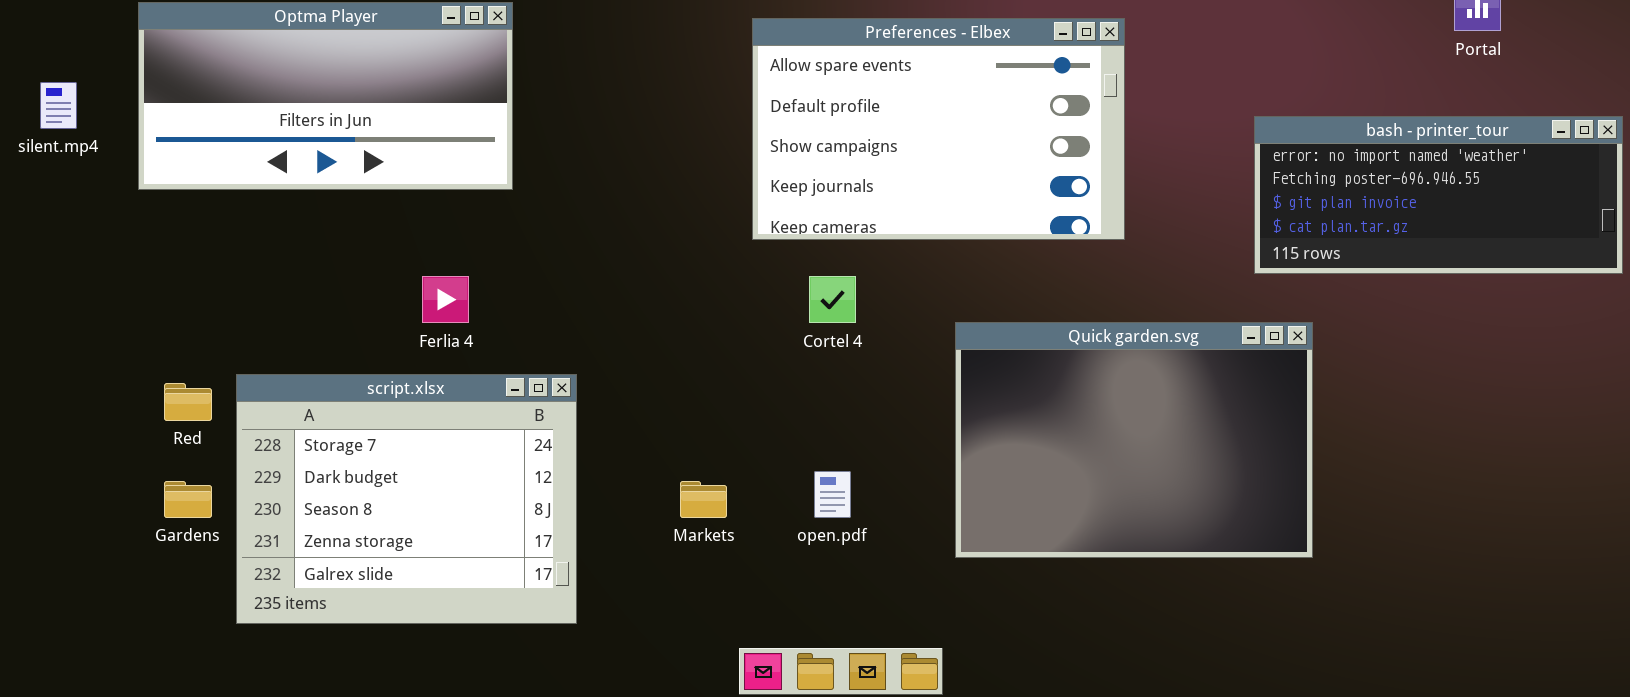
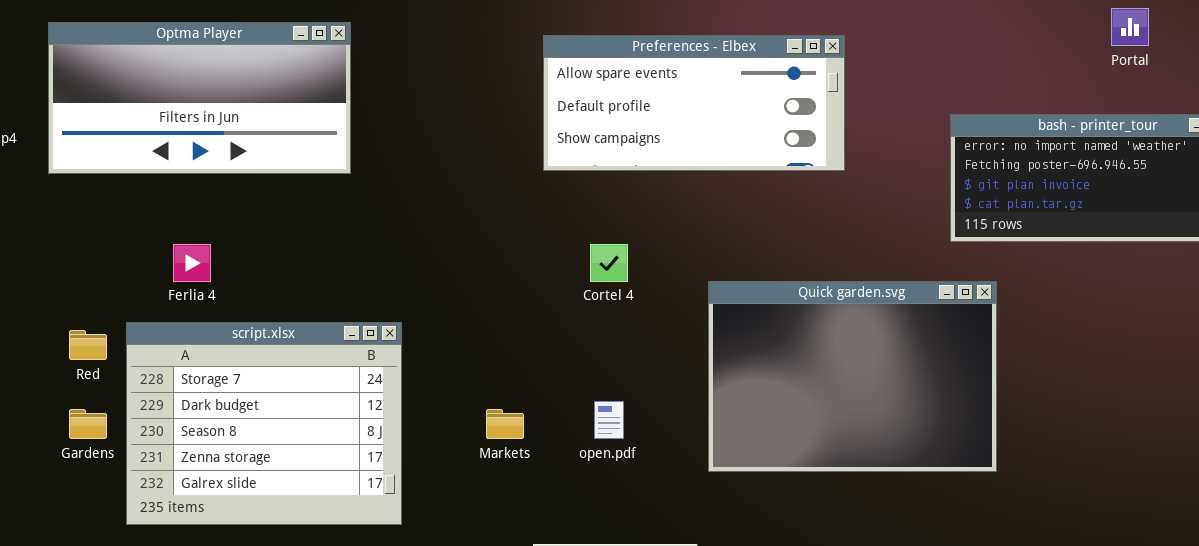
Preferences - Elbex: [752,18,1125,240] -> [543,35,845,171], resized
Ferlia 4: [422,276,469,323] -> [173,244,211,282], moved

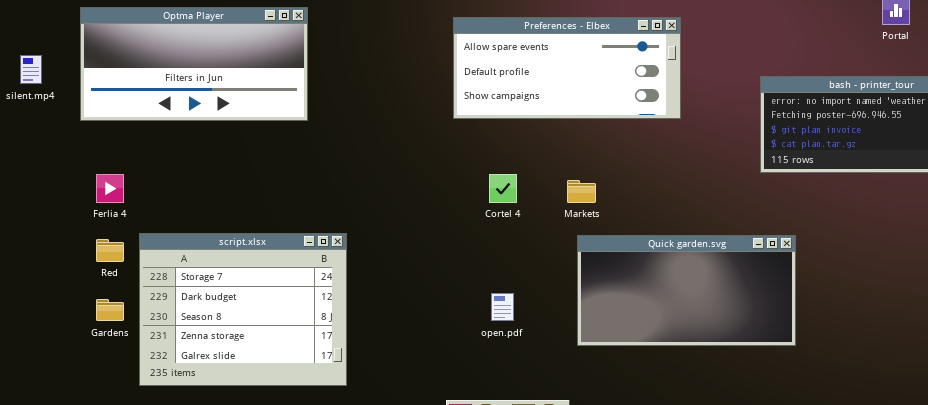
Ferlia 4: [173,244,211,282] -> [96,174,124,203], moved
Quick garden.svg: [708,281,997,472] -> [577,235,796,346], resized
Markets: [486,409,524,439] -> [567,180,596,203], moved

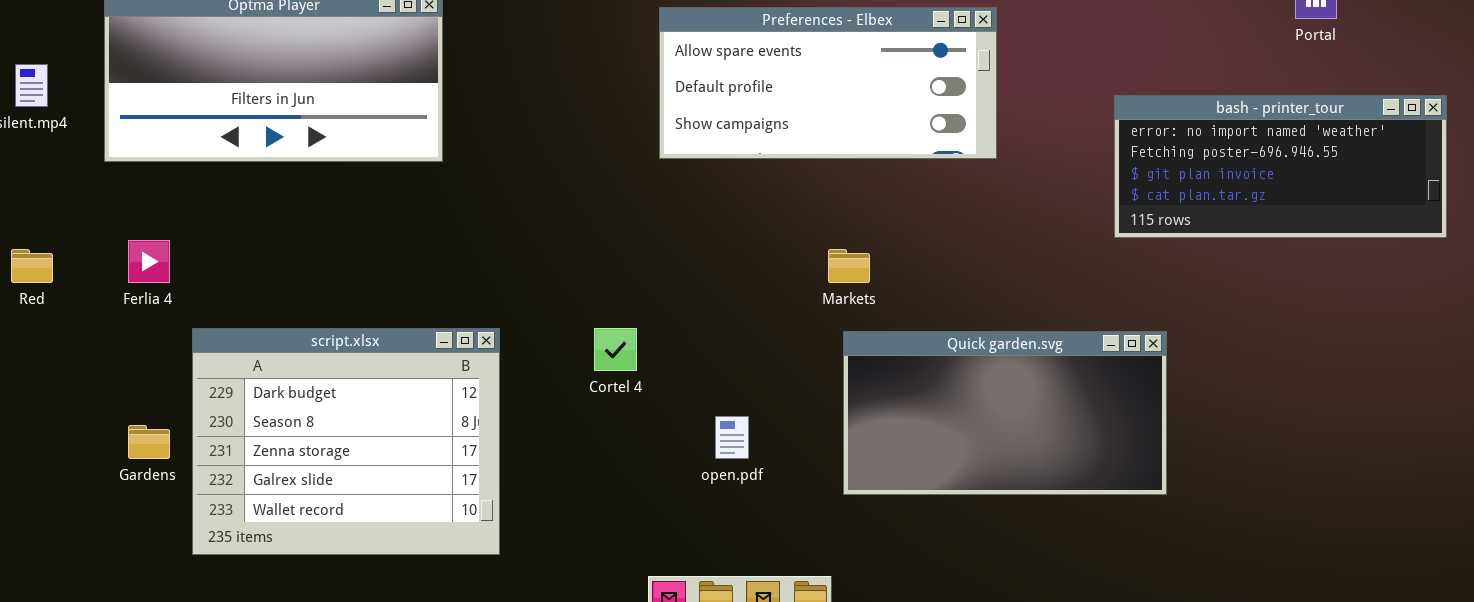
Cortel 4: [489,174,517,203] -> [594,328,637,371], moved
script.xlsx: [139,233,347,386] -> [192,328,500,555], scrolled down 1 row
Red: [96,239,124,262] -> [11,249,53,283], moved

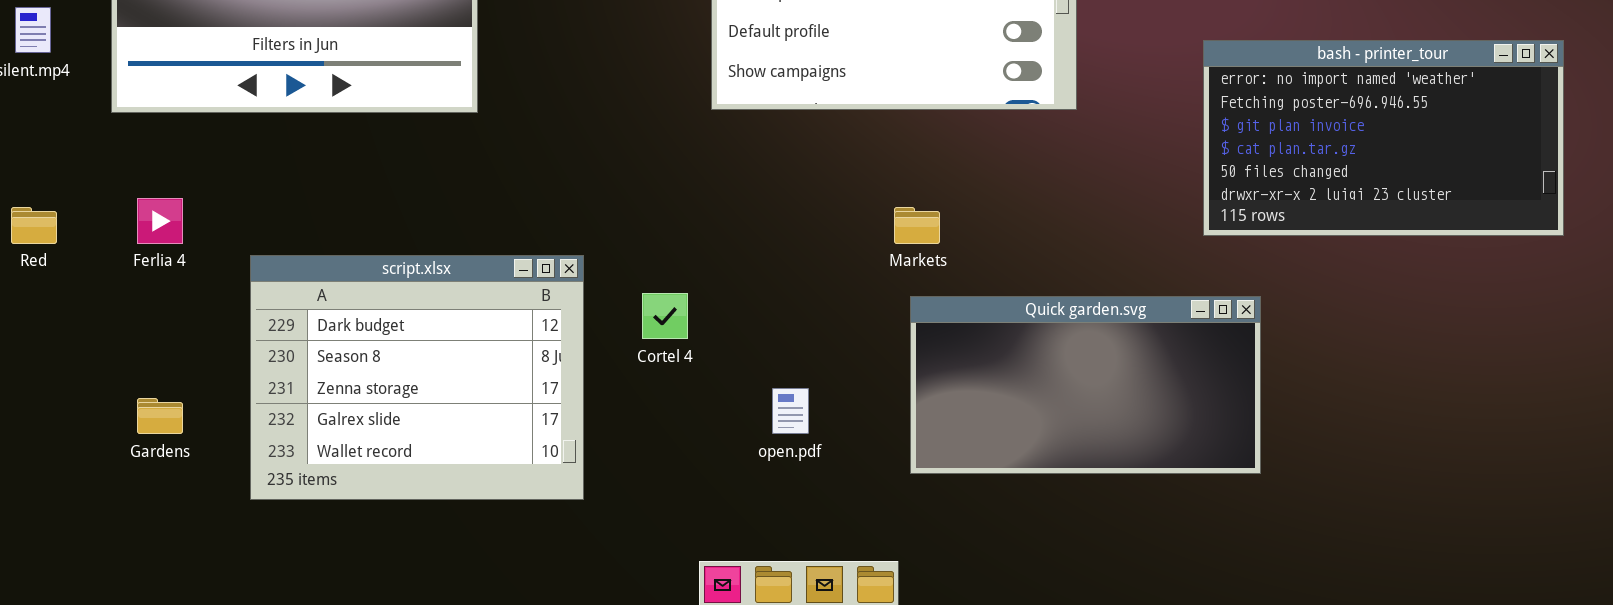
bash - printer_tour: [1114,95,1447,238] -> [1203,40,1564,236], resized
script.xlsx: [192,328,500,555] -> [250,255,584,500], moved

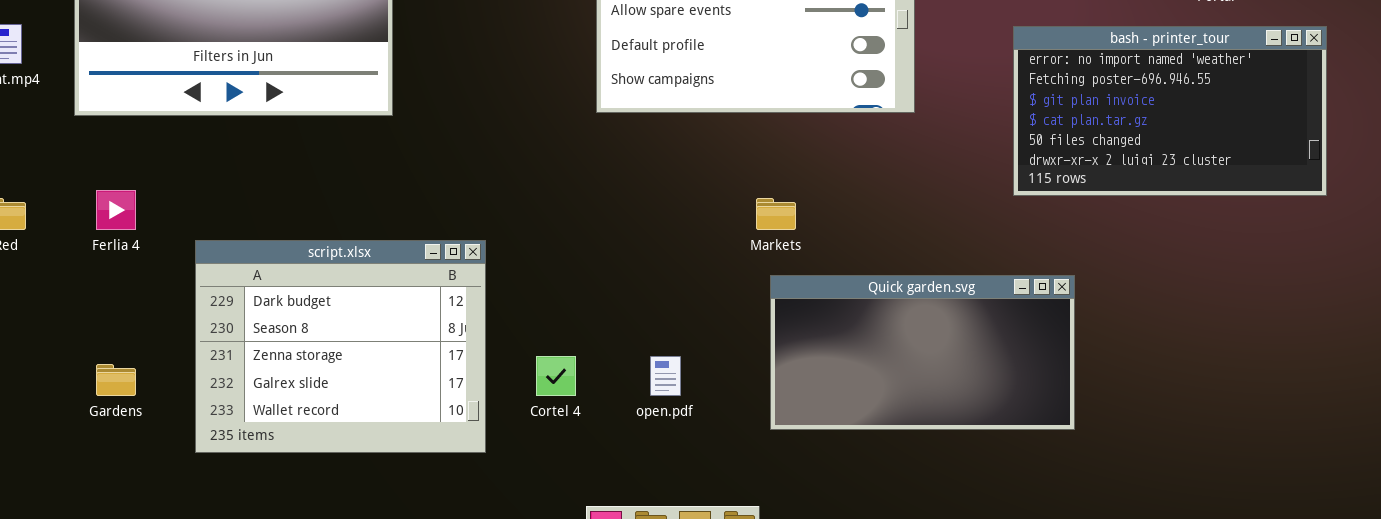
bash - printer_tour: [1203,40,1564,236] -> [1013,26,1327,196], moved
Cortel 4: [642,293,688,339] -> [536,356,576,396], moved

